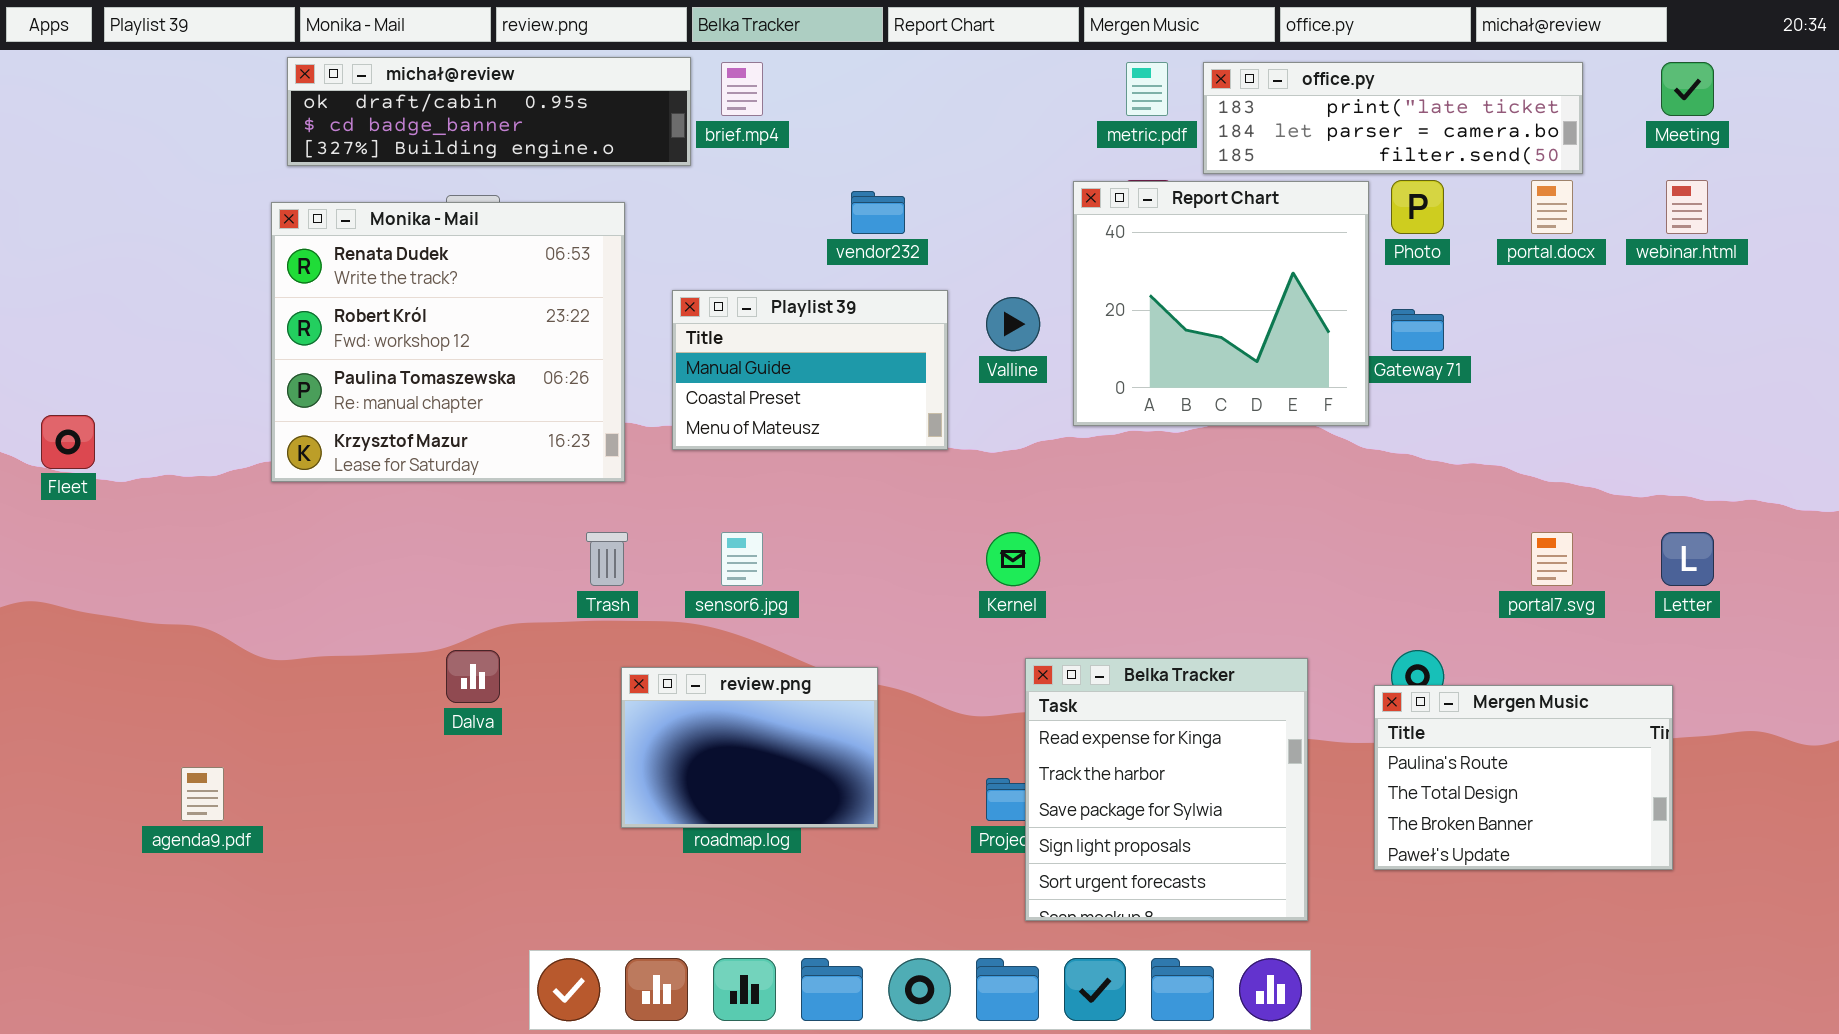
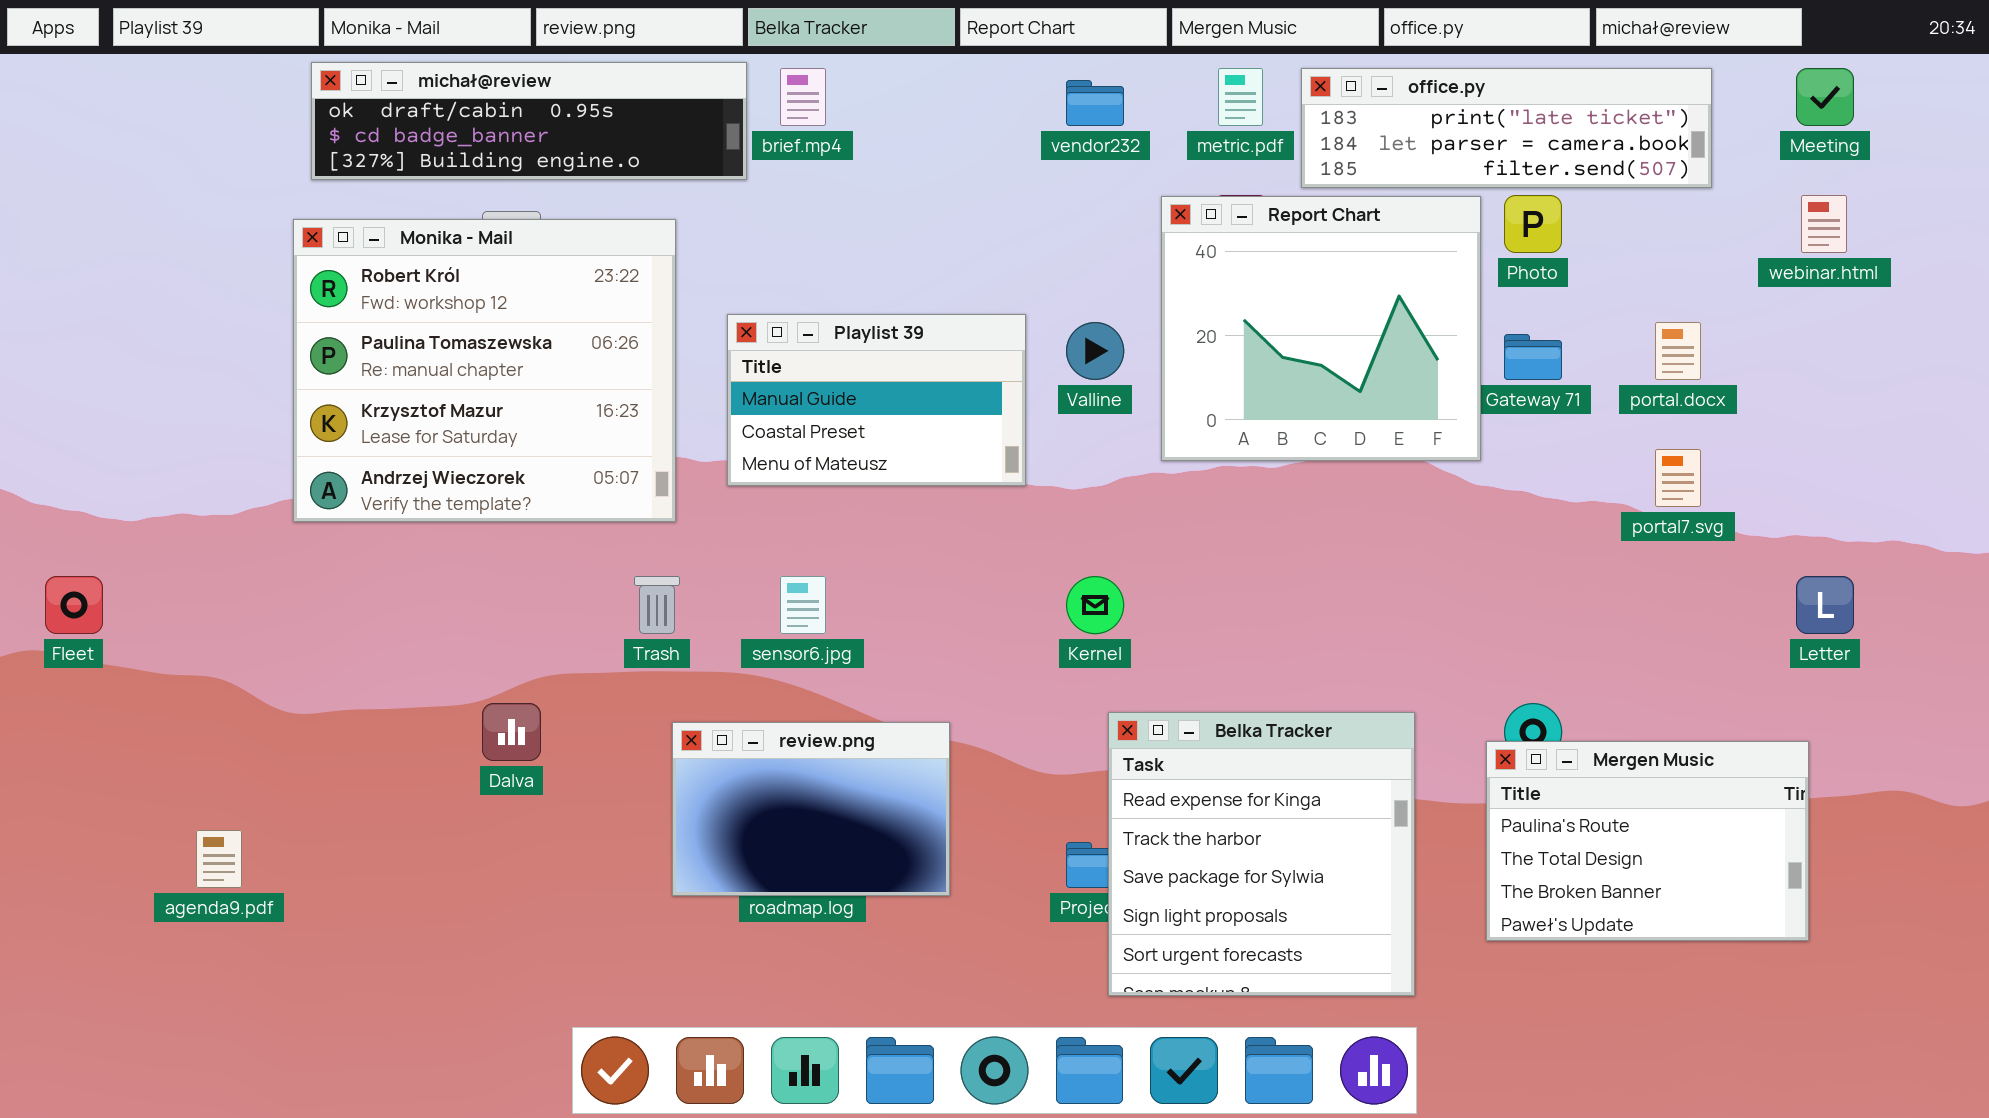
portal.docx: [1531,180,1573,234] -> [1655,322,1701,380], moved
vendor232: [851,191,905,234] -> [1066,80,1124,126], moved
Monika - Mail: [271,202,625,482] -> [293,219,676,522], scrolled down 1 row
Fleet: [41,415,95,469] -> [45,576,103,634], moved
portal7.svg: [1531,532,1573,586] -> [1655,449,1701,507], moved

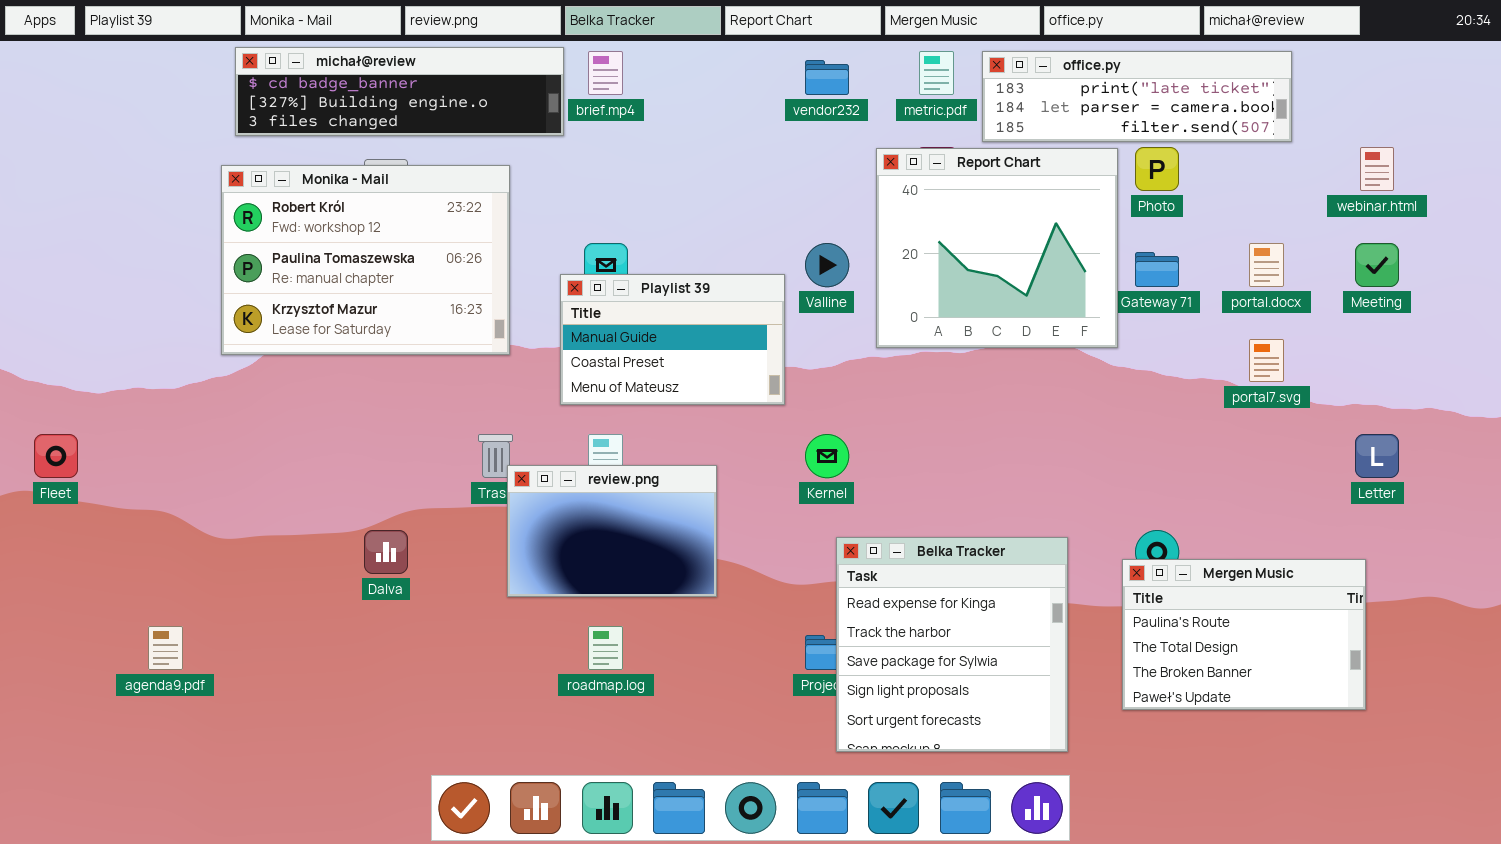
michał@review: [311,62,747,180] -> [235,47,564,136], scrolled down 1 row
Meeting: [1796,68,1854,126] -> [1355,243,1399,287], moved
Monika - Mail: [293,219,676,522] -> [221,165,510,355], resized
Playlist 39: [727,314,1026,486] -> [560,274,785,405], moved
review.png: [672,722,950,896] -> [507,465,717,597], moved

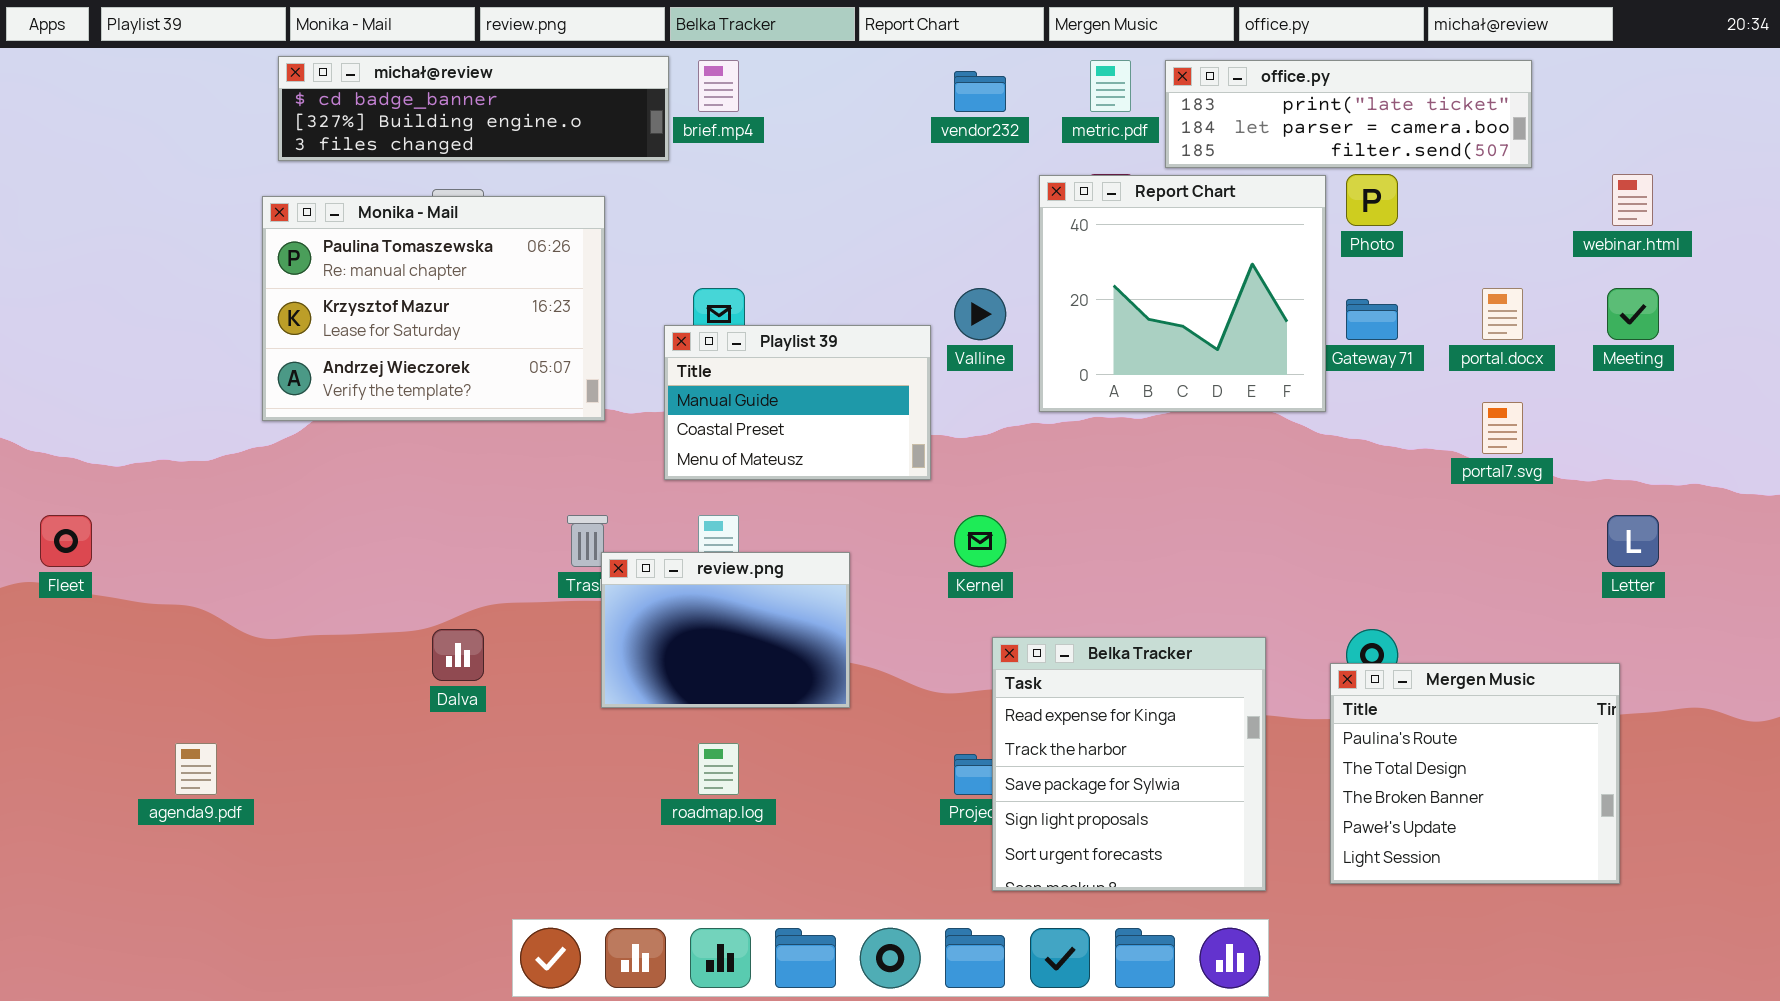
Monika - Mail: [221,165,510,355] -> [262,196,605,421], scrolled down 1 row
Mergen Music: [1122,559,1366,710] -> [1330,663,1620,884], resized

